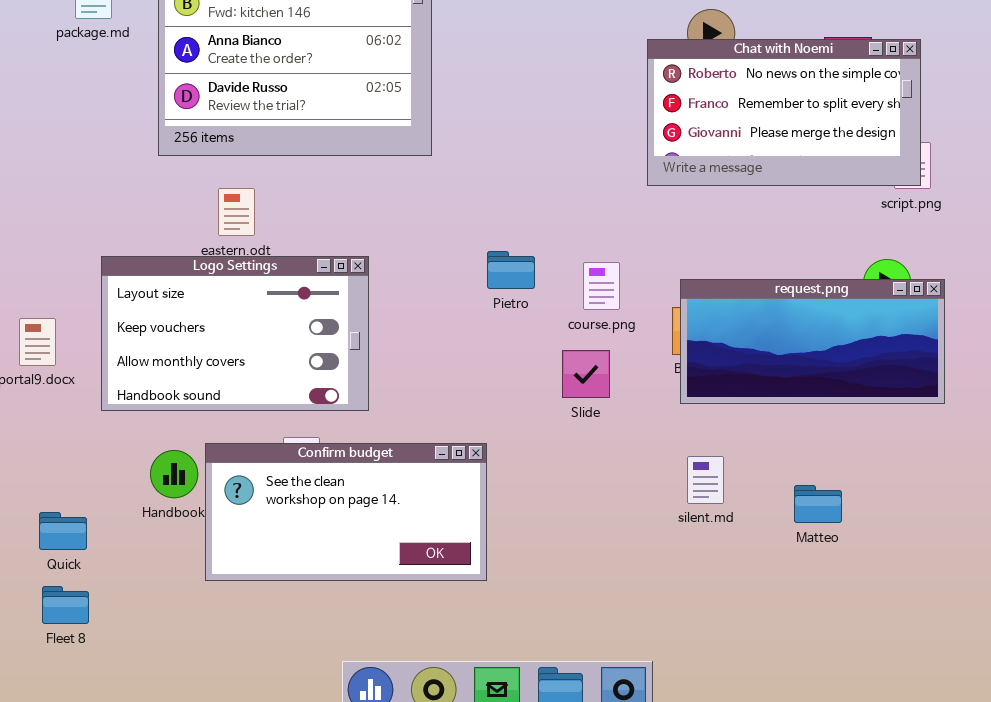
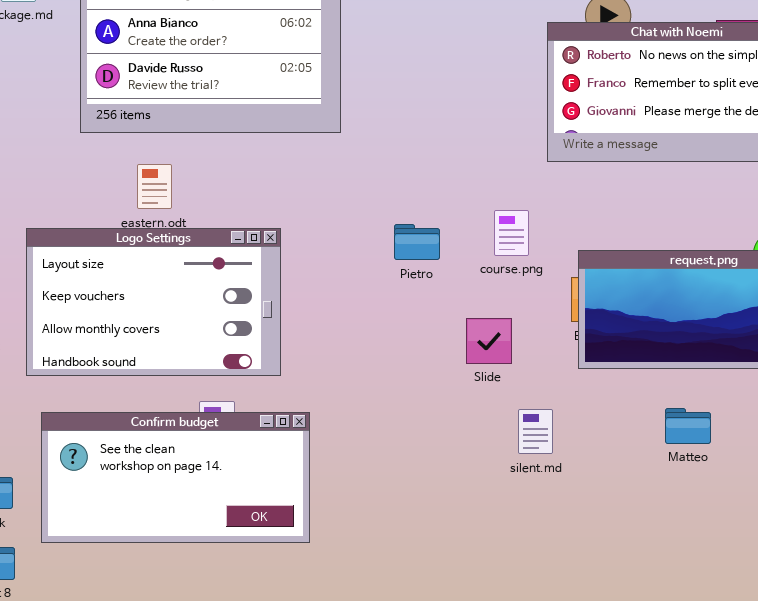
course.png: [583,262,620,310] -> [494,210,529,256], moved
Confirm budget: [205,443,487,581] -> [41,412,310,543], moved
silent.md: [687,456,724,504] -> [518,409,553,454], moved
Matteo: [794,485,842,523] -> [665,408,711,444], moved

